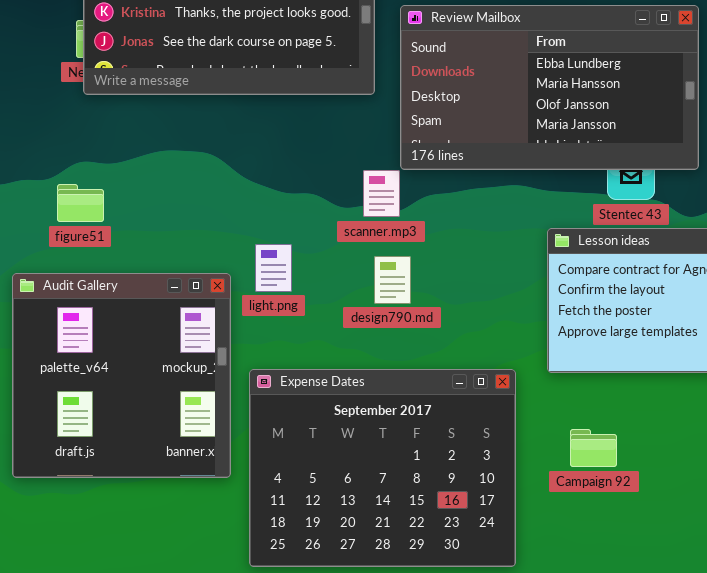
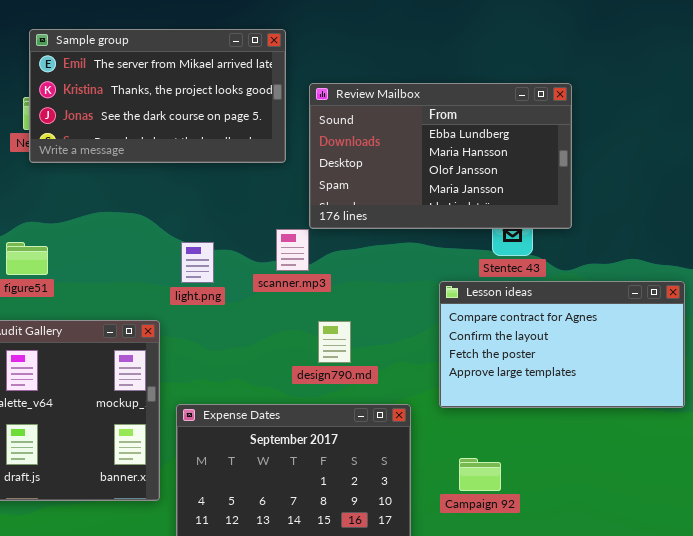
light.png: [255,244,292,292] -> [181,242,214,283], moved
design790.md: [374,256,411,304] -> [318,321,351,363], moved

